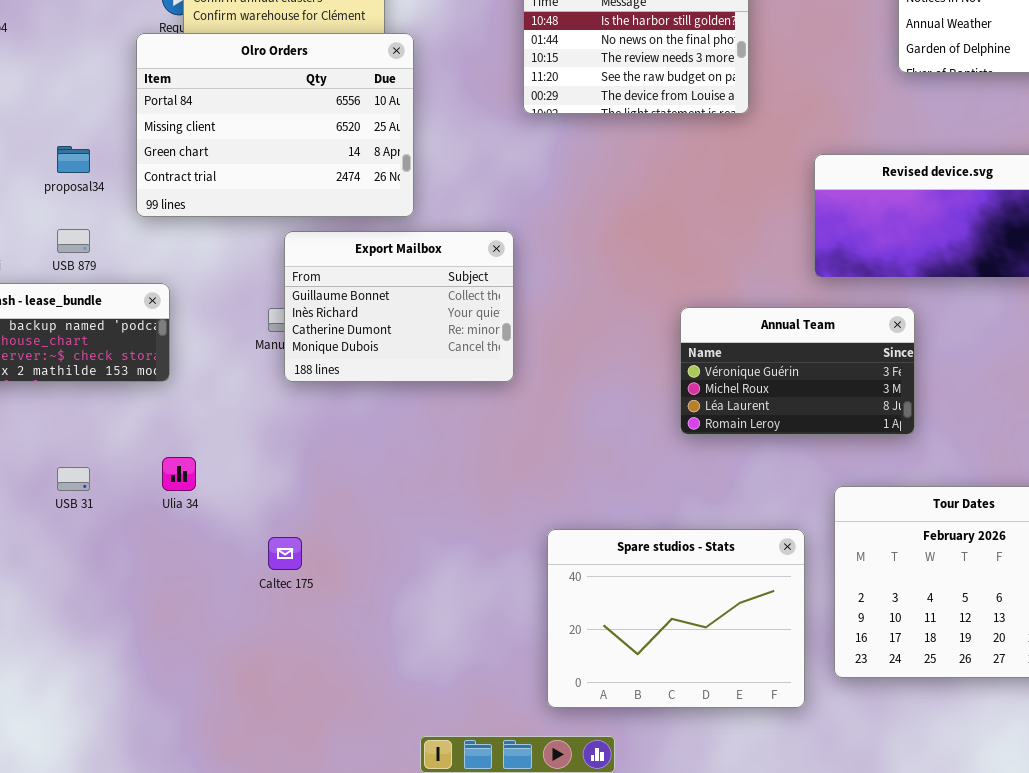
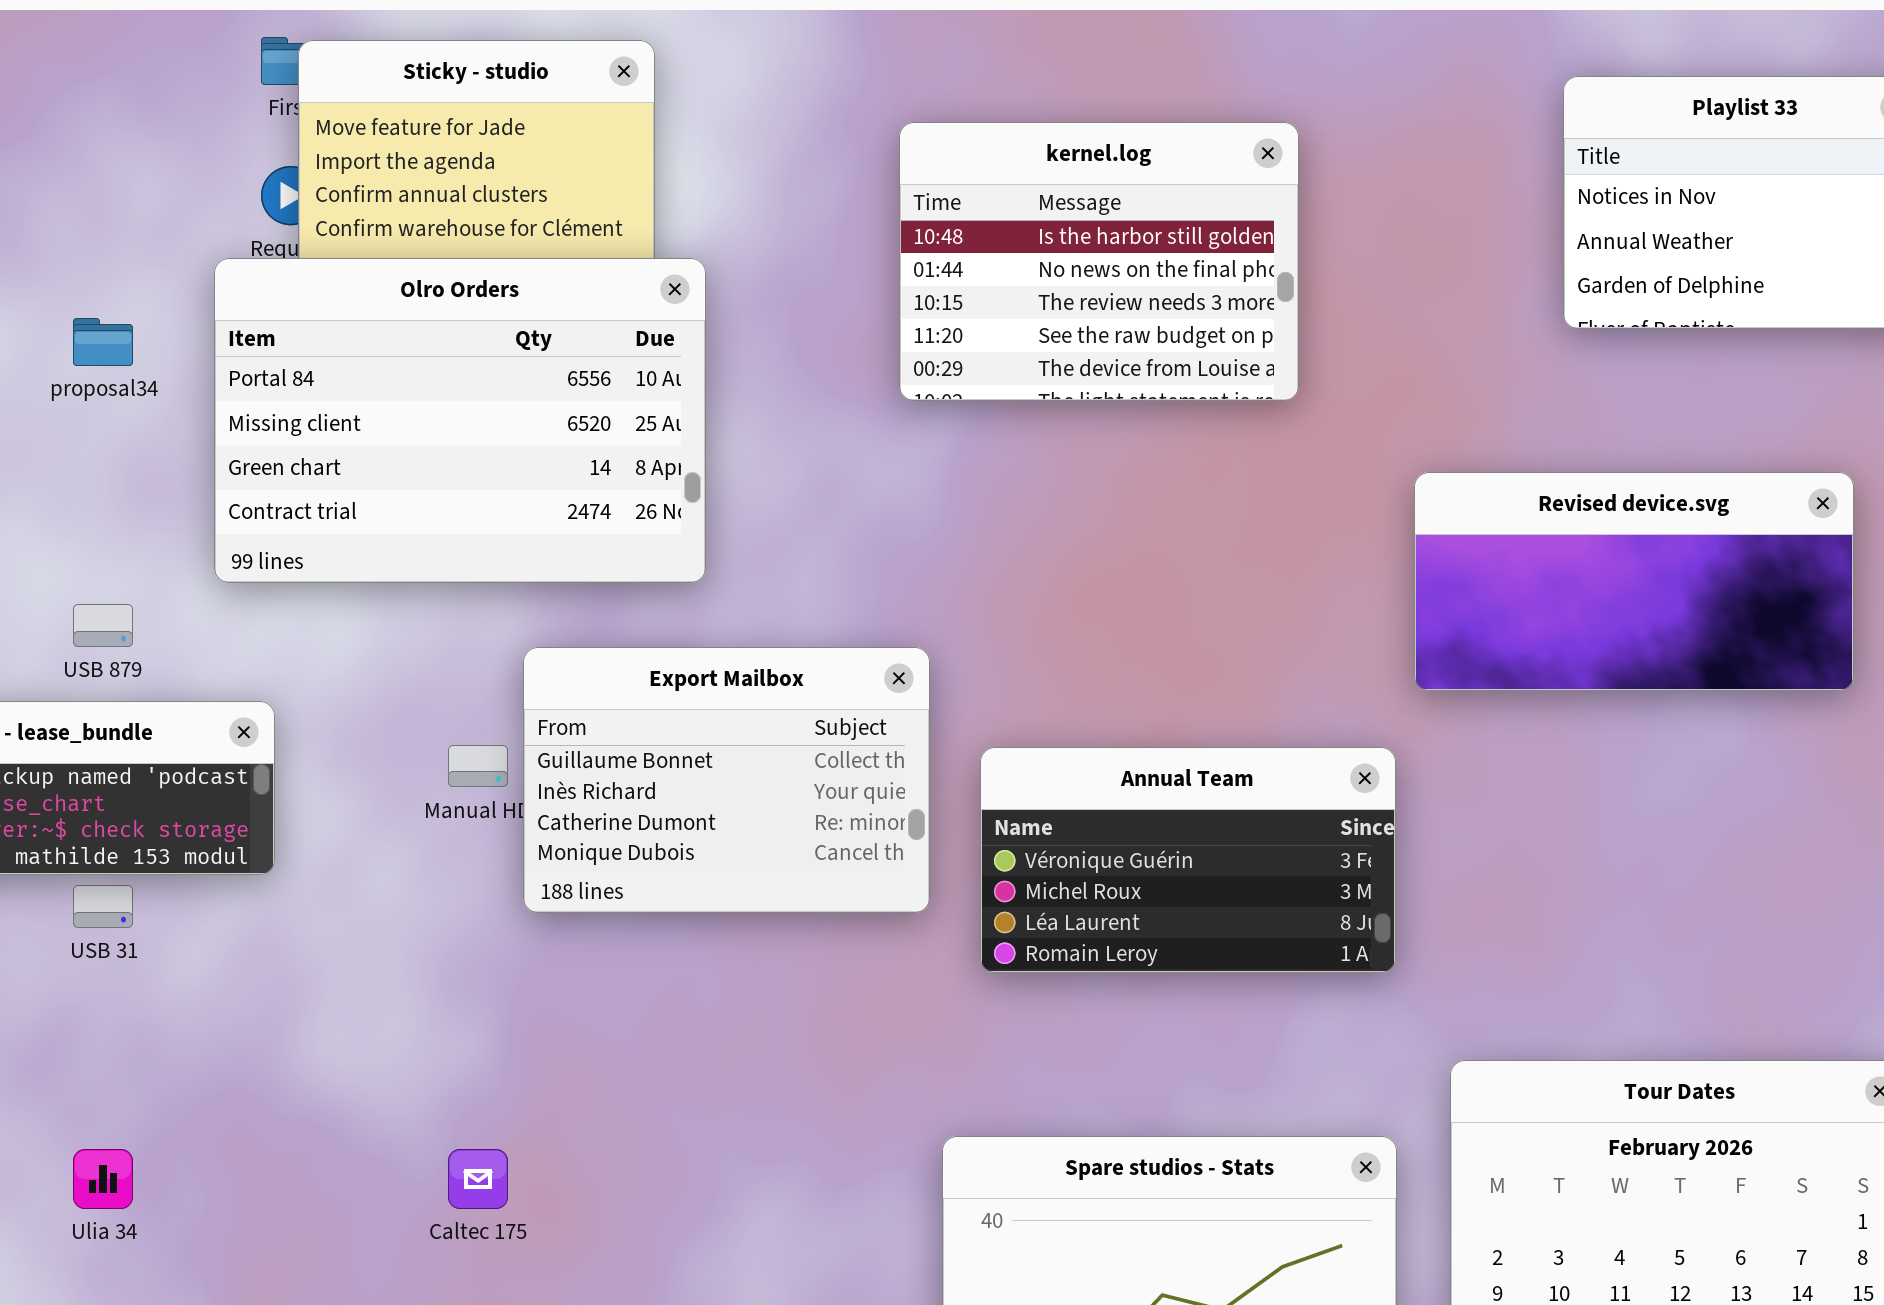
proposal34: [57,146,90,173] -> [73,318,133,366], moved
Export Mailbox: [284,231,514,382] -> [523,647,930,913], moved
Annual Team: [680,307,915,435] -> [980,747,1396,973], moved
Ulia 34: [162,457,196,491] -> [73,1149,133,1209], moved
USB 31: [57,467,90,491] -> [73,885,133,928], moved

